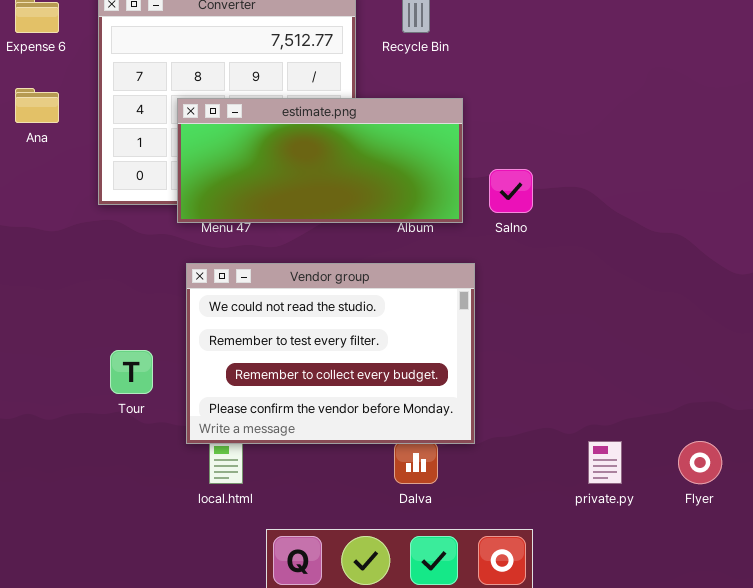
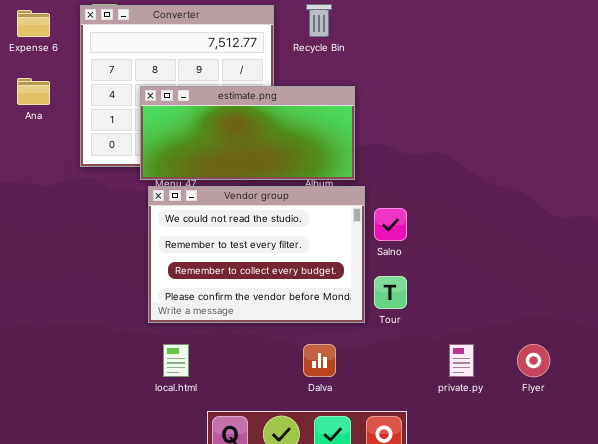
Salno: [489,169,533,213] -> [374,208,407,241], moved
Vendor group: [186,263,475,444] -> [148,186,365,323], moved
Tour: [110,350,153,394] -> [374,276,407,309], moved

